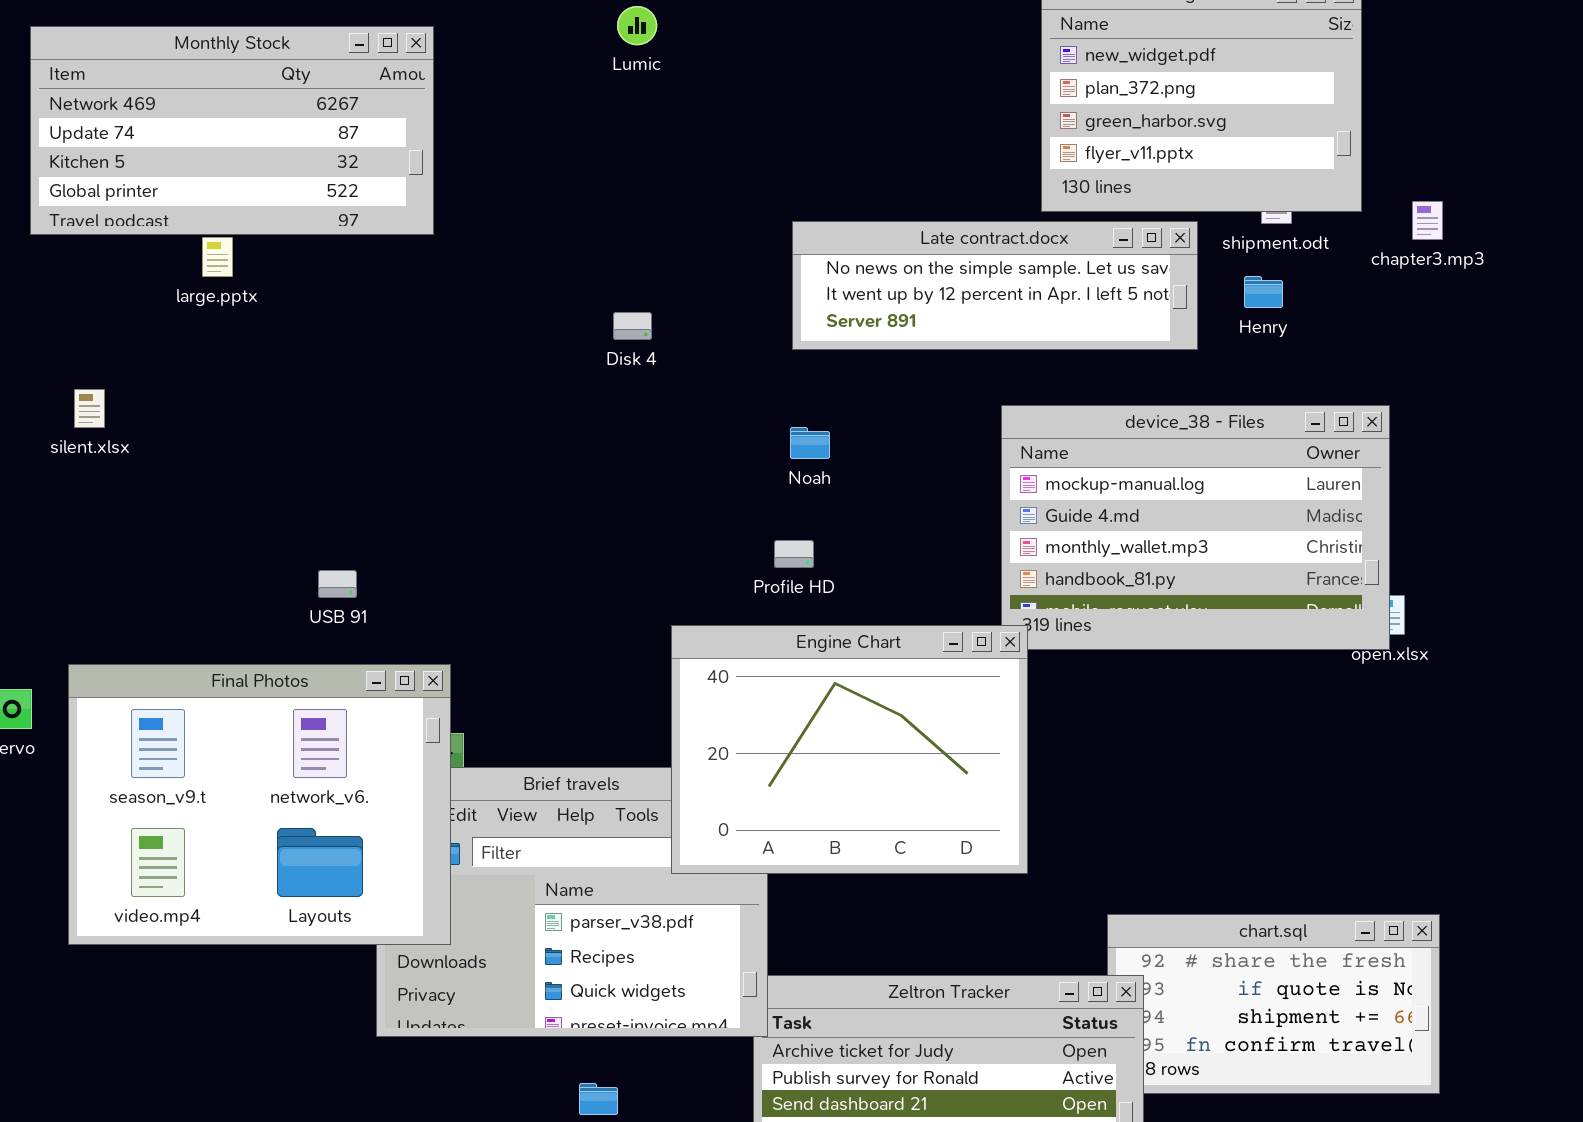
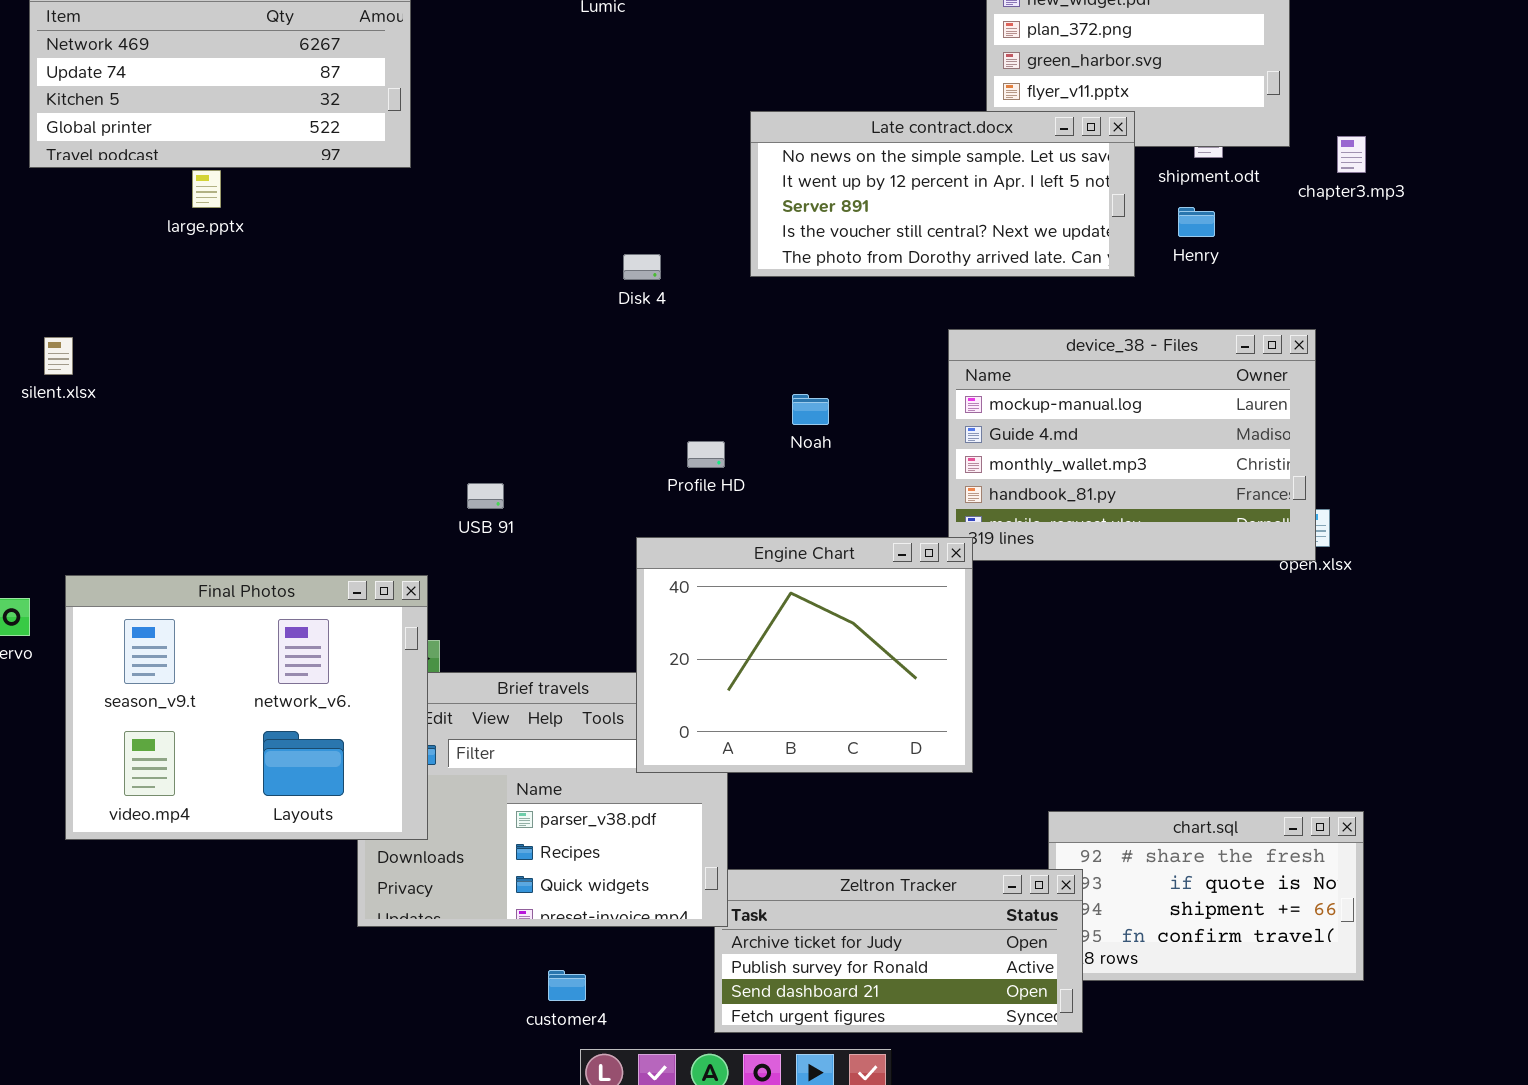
Late contract.docx: [792,221,1198,350] -> [750,111,1135,277], resized
Disk 4: [613,312,652,340] -> [623,254,661,280], moved
silent.xlsx: [74,389,105,428] -> [44,337,73,375], moved
Noah: [790,427,830,459] -> [792,394,829,425], moved
Profile HD: [774,540,814,568] -> [687,441,725,468], moved
USB 91: [318,570,357,598] -> [467,483,504,509], moved

